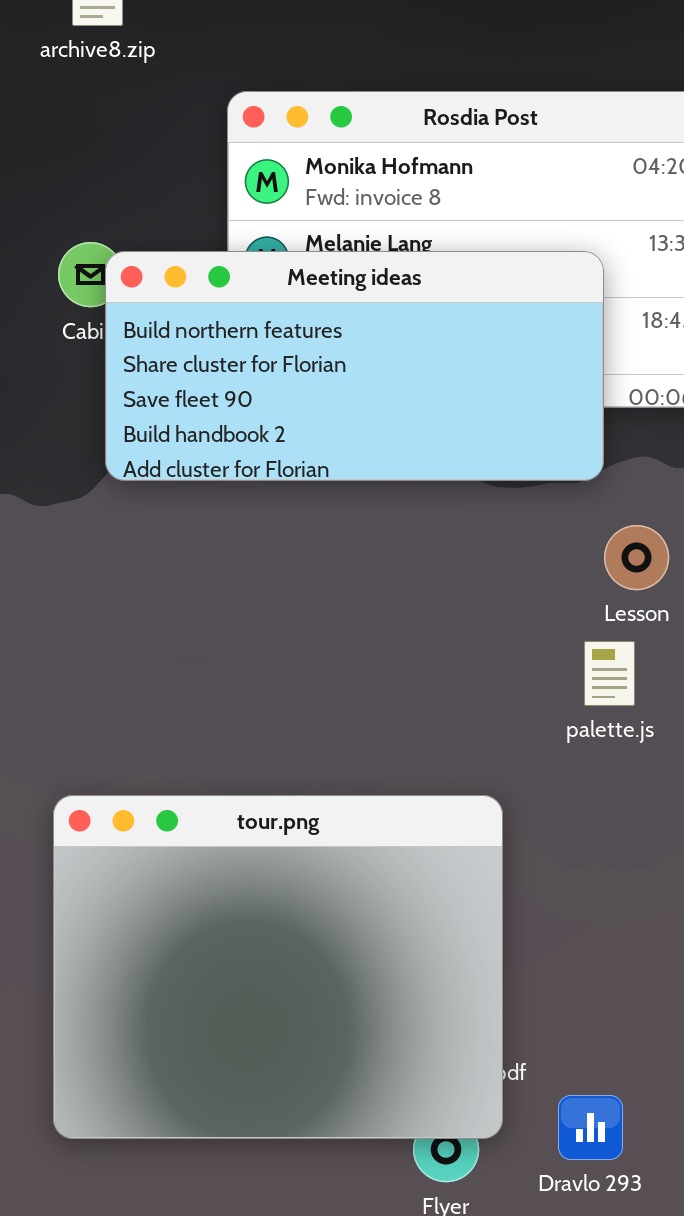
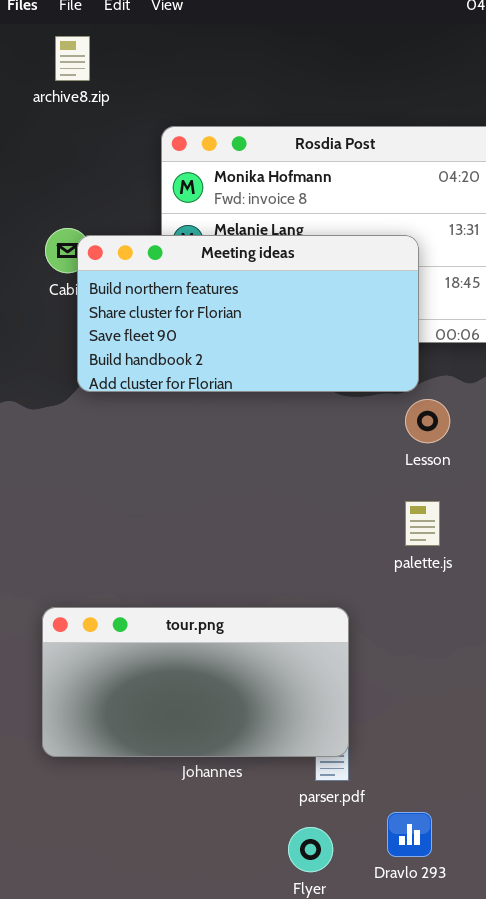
Lesson: [604,525,669,590] -> [405,399,450,443], moved
tour.png: [53,795,503,1139] -> [42,607,349,757], resized

